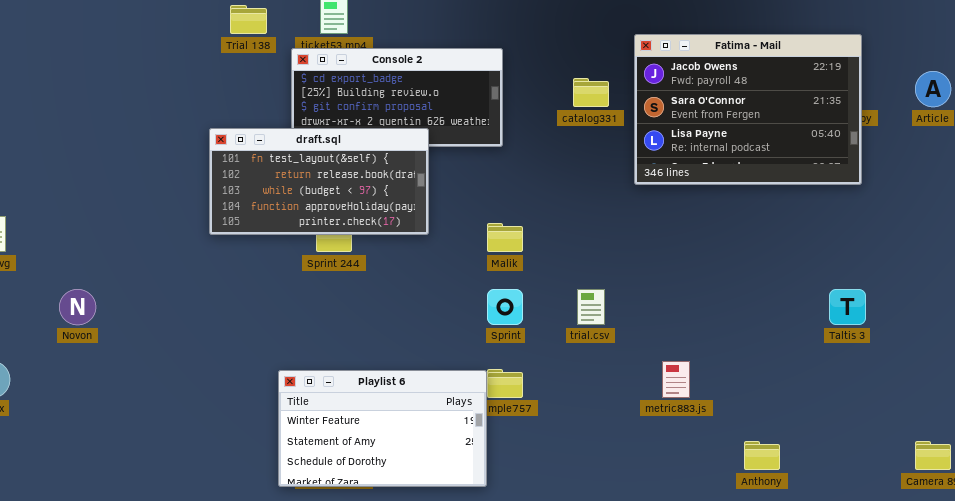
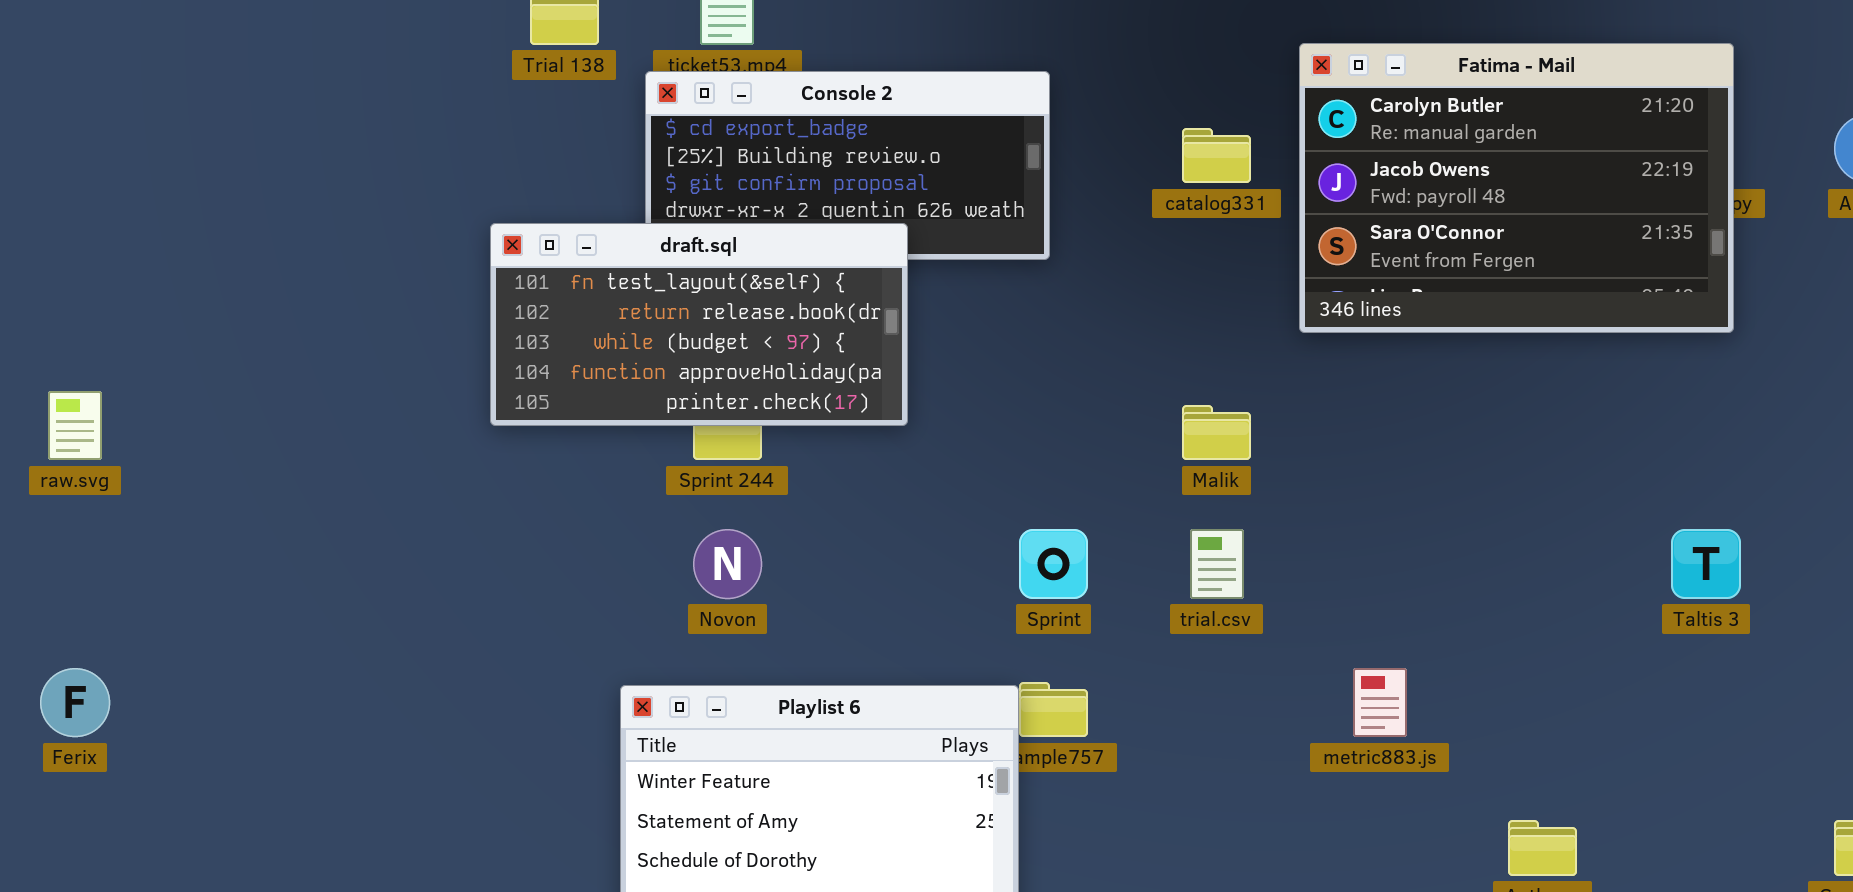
Fatima - Mail: [634,34,862,185] -> [1299,43,1734,333], scrolled up 1 row
Malik: [487,223,523,252] -> [1182,405,1251,460], moved
Novon: [59,289,96,325] -> [693,529,762,599], moved

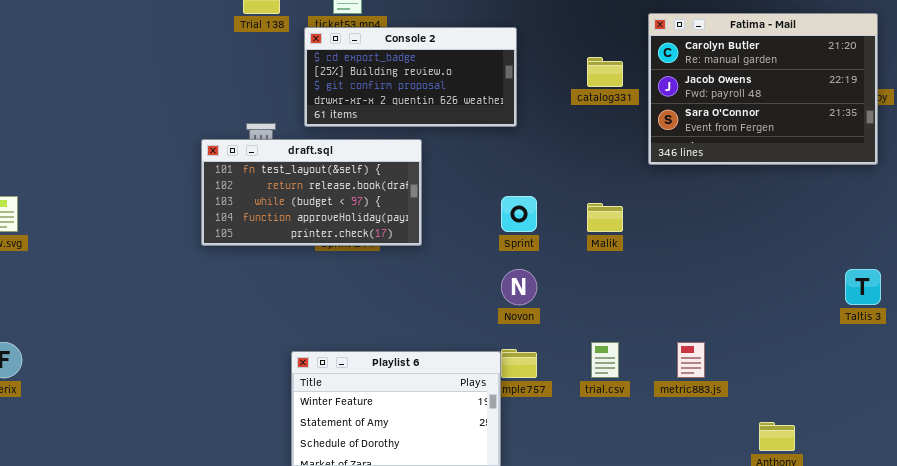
draft.sql: [490,223,908,426] -> [201,139,422,246], moved
Novon: [693,529,762,599] -> [501,269,537,305], moved
Sprint: [1019,529,1088,599] -> [501,196,537,232], moved
trial.csv: [1190,529,1244,599] -> [591,342,619,378], moved

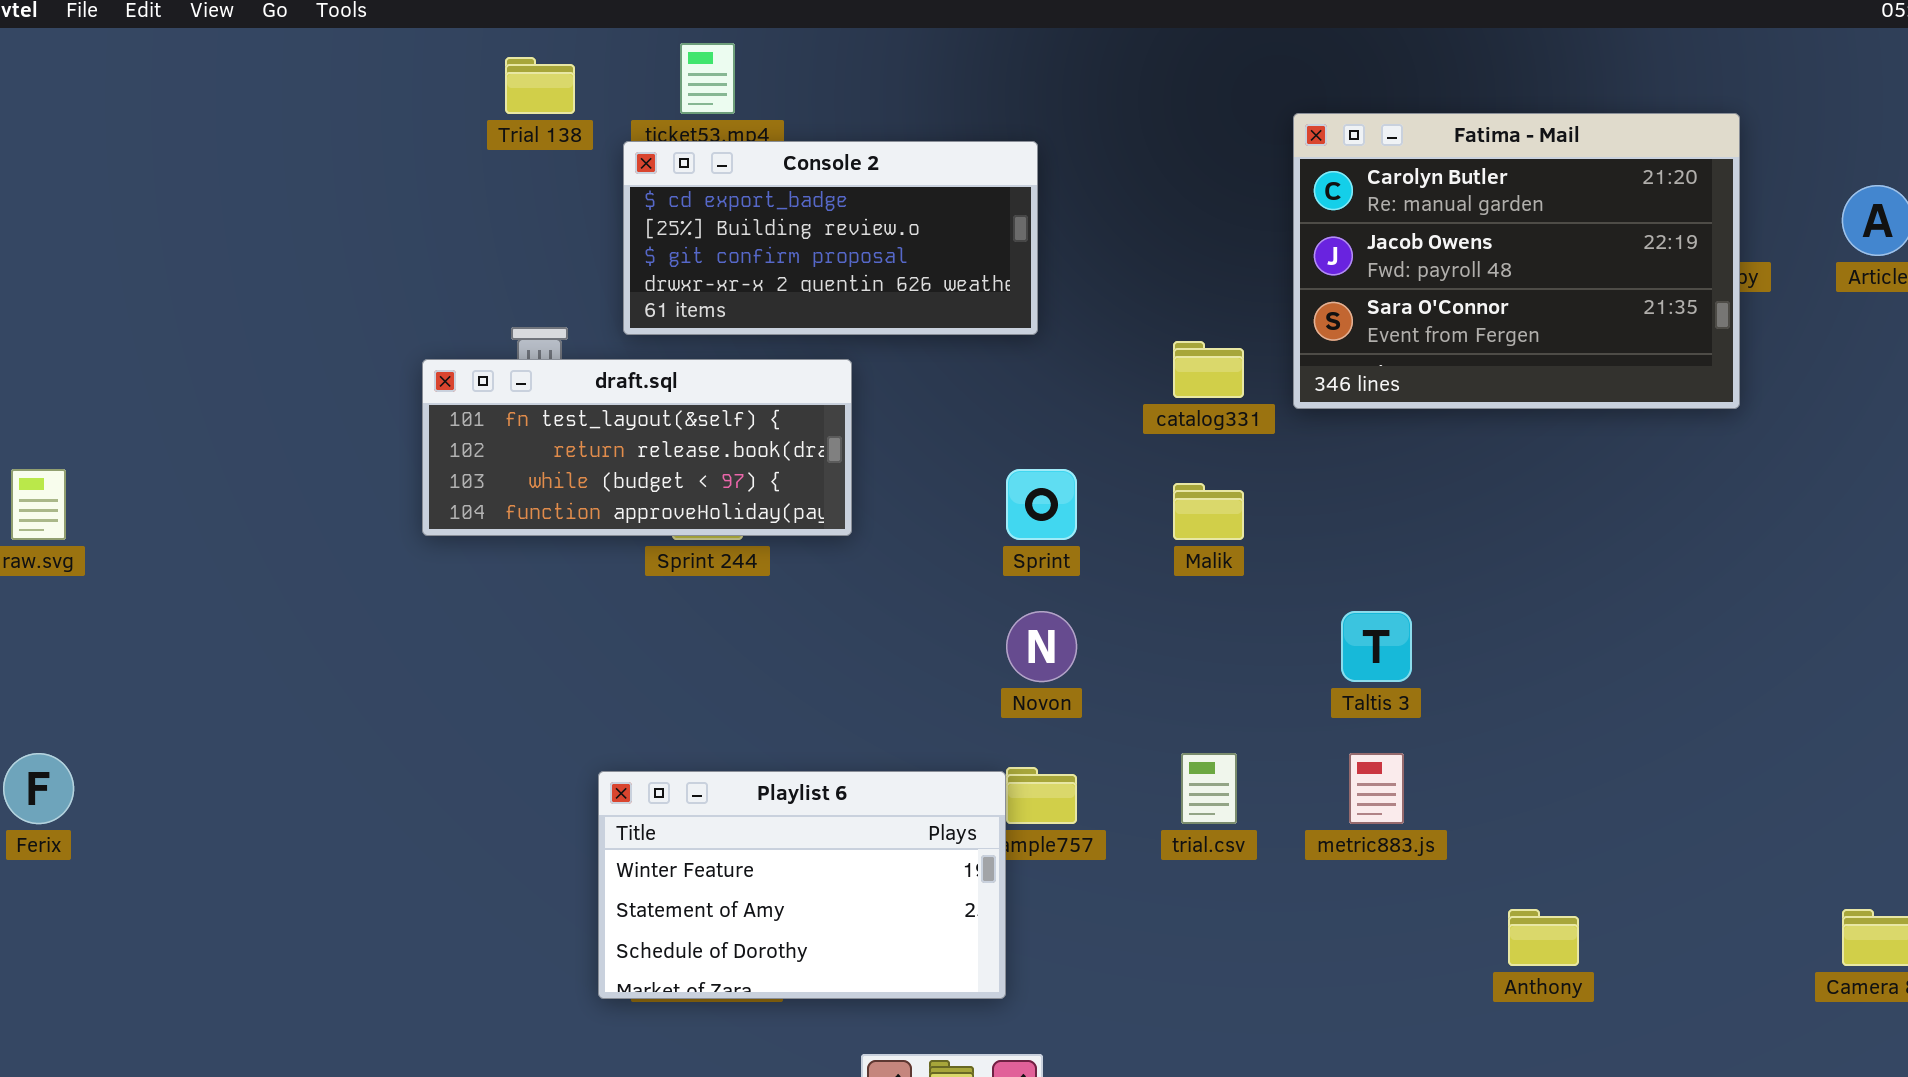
catalog331: [587,57,623,87] -> [1173,341,1244,398], moved
draft.sql: [201,139,422,246] -> [422,359,852,536], resized
Taltis 3: [845,269,881,305] -> [1341,611,1412,682], moved

